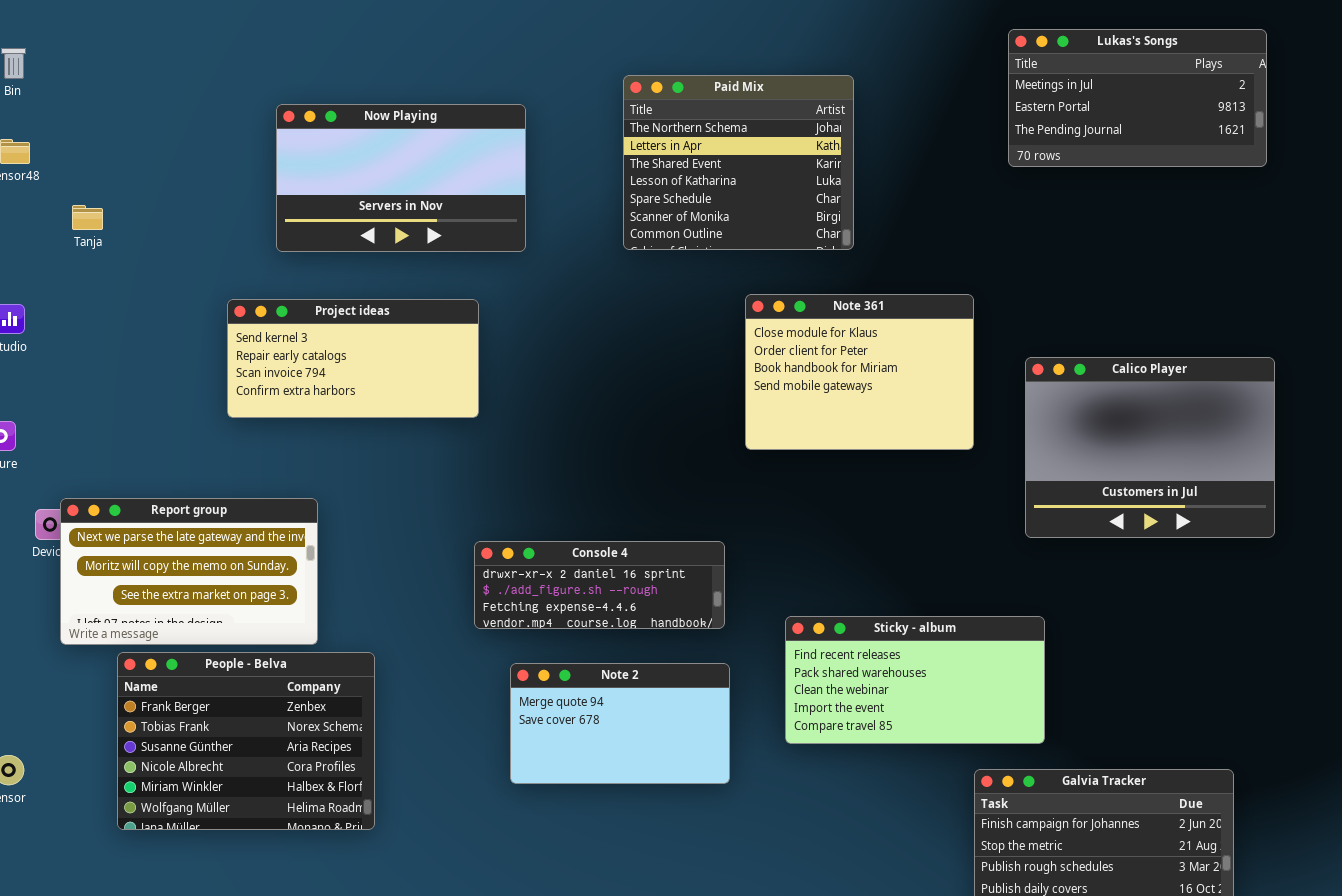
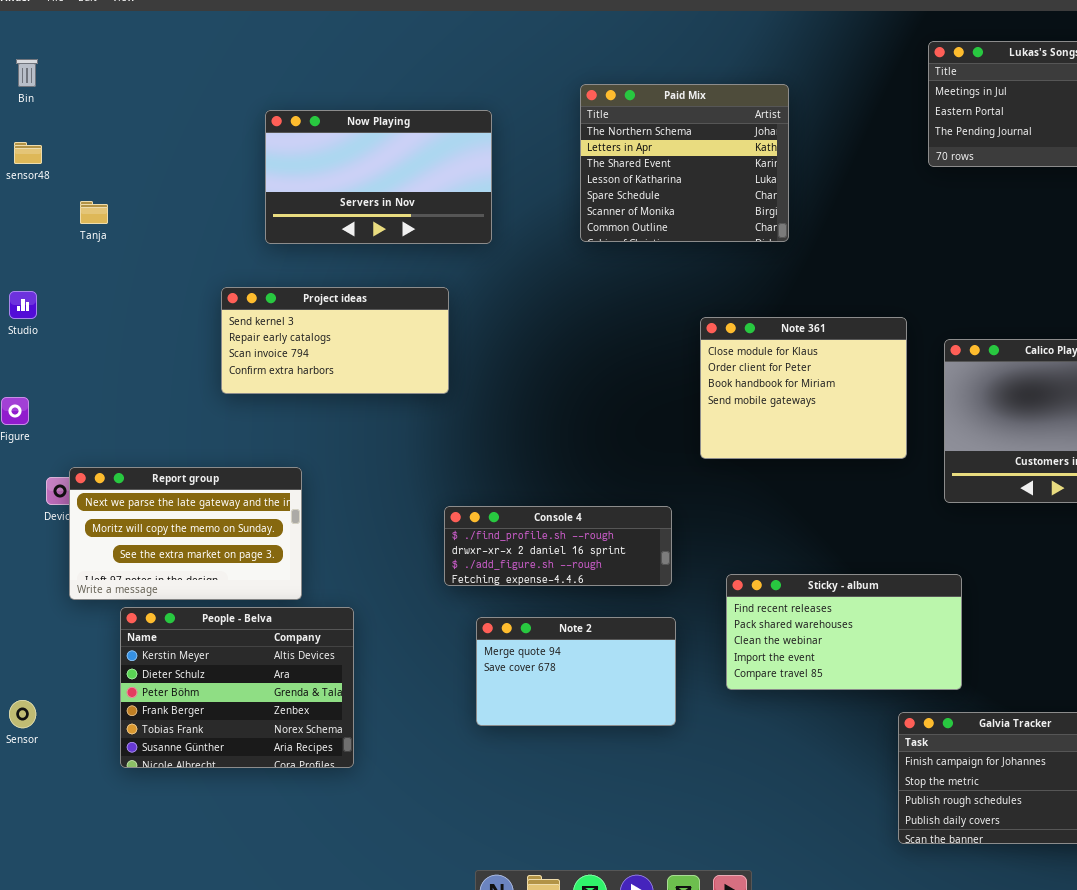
Note 361: [745,294,974,450] -> [700,317,907,459], moved
Console 4: [474,541,725,629] -> [444,506,672,586], scrolled up 1 row
People - Belva: [117,652,375,830] -> [120,607,354,768], scrolled up 3 rows

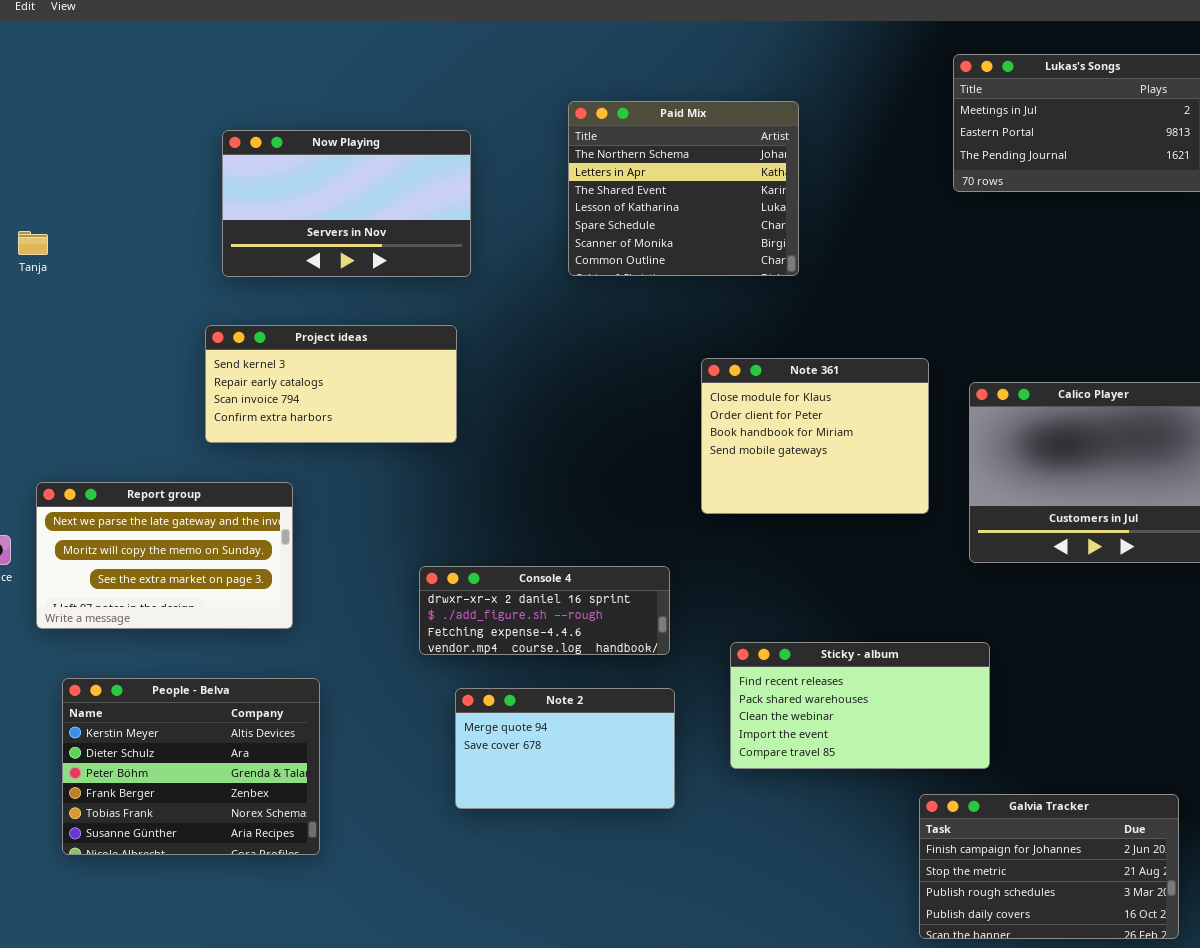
Project ideas: [221,287,449,394] -> [205,325,457,443], moved
Report group: [69,467,302,600] -> [36,482,293,629], moved
Console 4: [444,506,672,586] -> [419,566,670,655], scrolled down 1 row

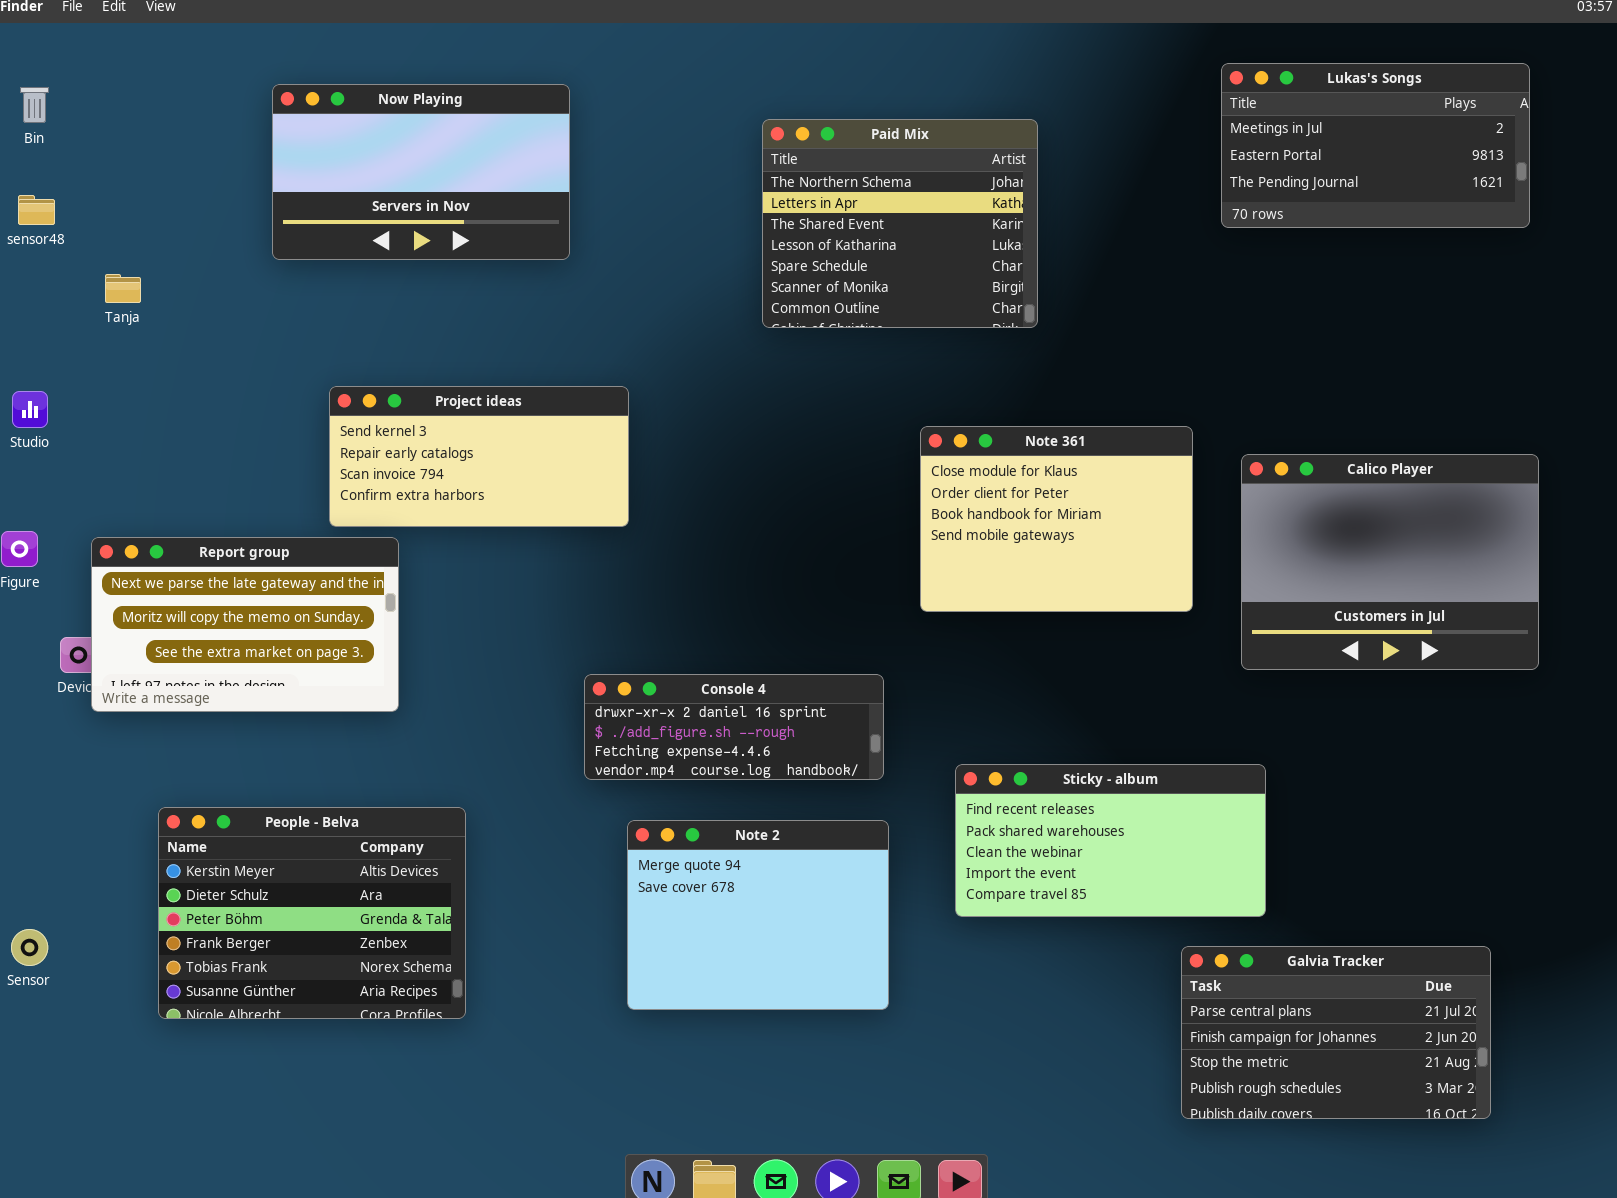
Now Playing: [222,130,471,277] -> [272,84,570,260], moved
Report group: [36,482,293,629] -> [91,537,399,712], moved
Note 2: [455,688,675,809] -> [627,820,889,1010], resized
Galvia Tracker: [919,794,1179,939] -> [1181,946,1491,1119], scrolled up 1 row

